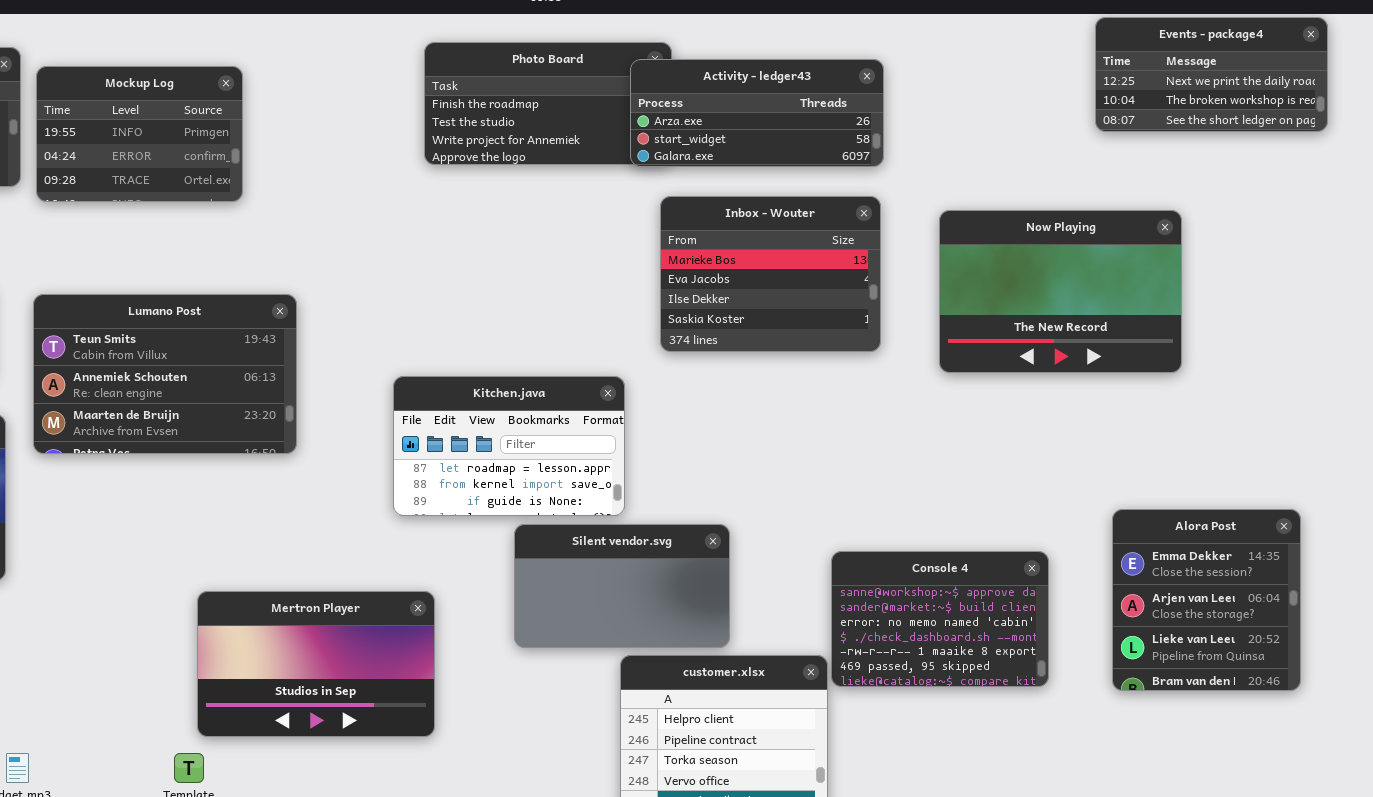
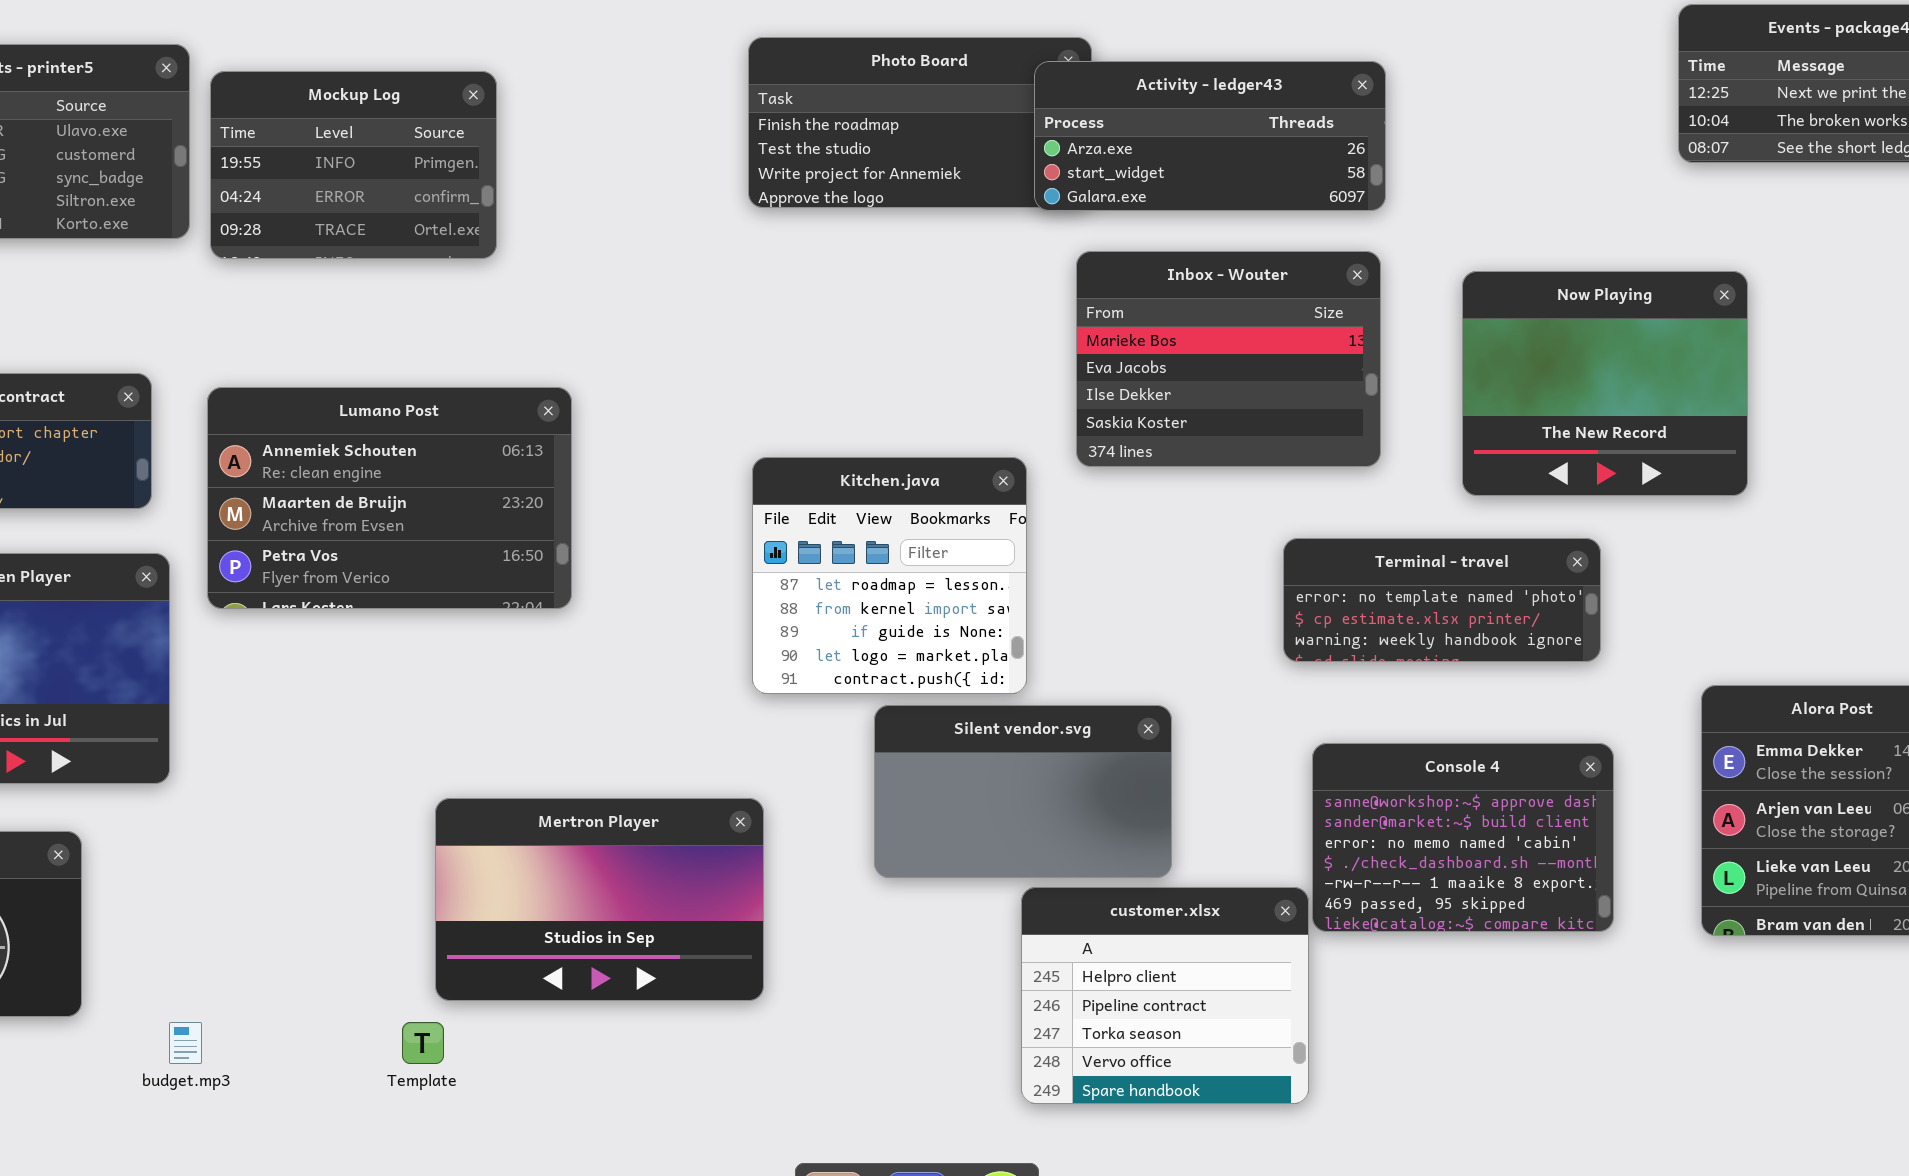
Now Playing: [939,210,1182,373] -> [1462,271,1748,496], resized
Lumano Post: [33,294,297,454] -> [207,387,572,609], scrolled down 1 row
Kitchen.java: [393,376,625,516] -> [752,457,1027,694], resized
Terminal - travel: none -> [1283,538,1601,662], opened

